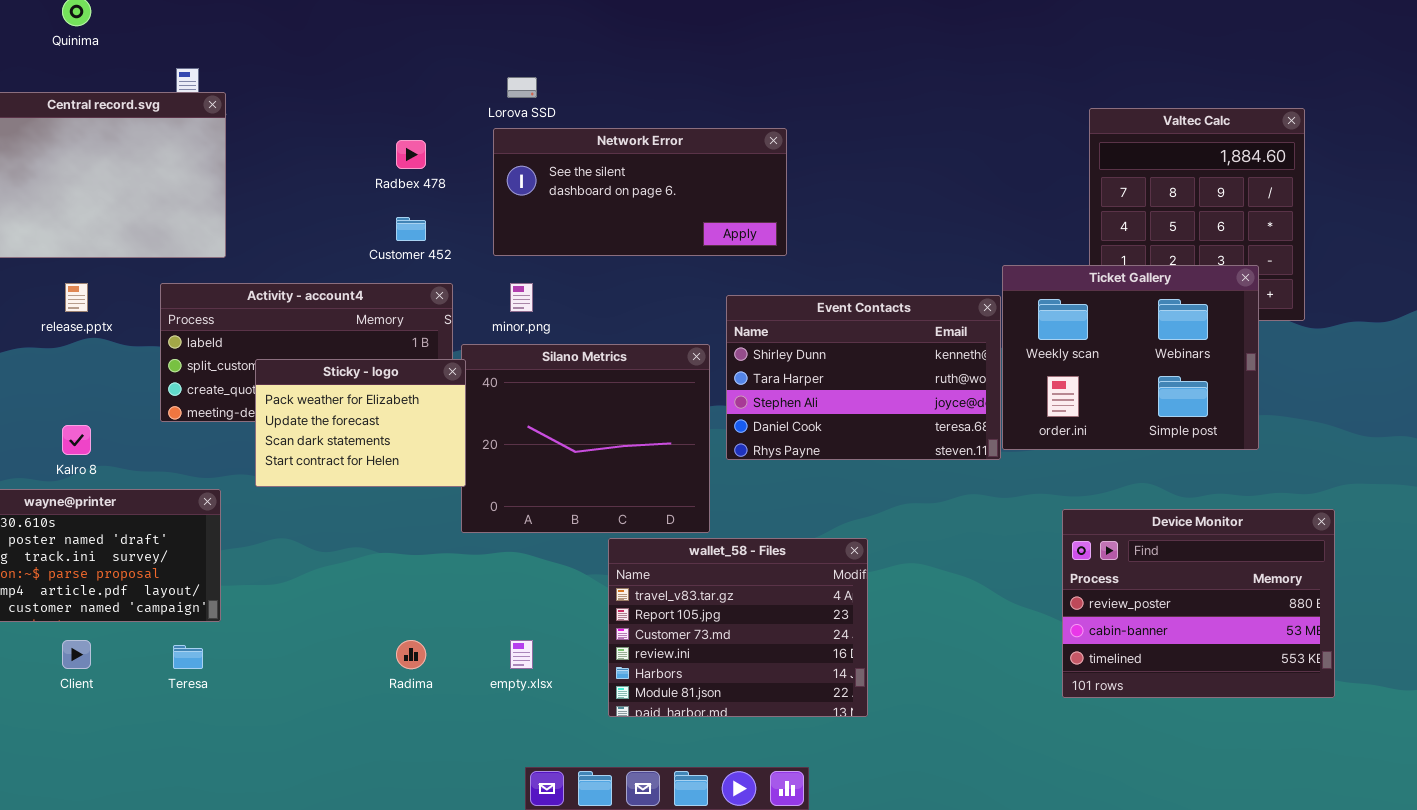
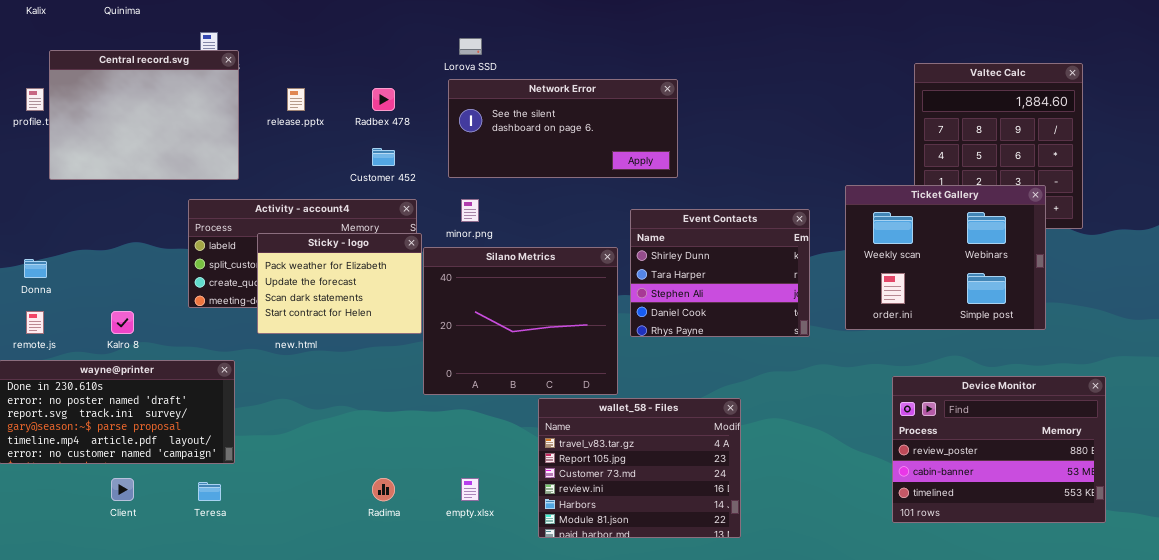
release.pptx: [65,283,88,312] -> [287,88,305,111], moved
Event Contacts: [726,295,1001,460] -> [630,209,810,337], resized
Sticky - logo: [255,359,466,487] -> [257,233,422,334], moved

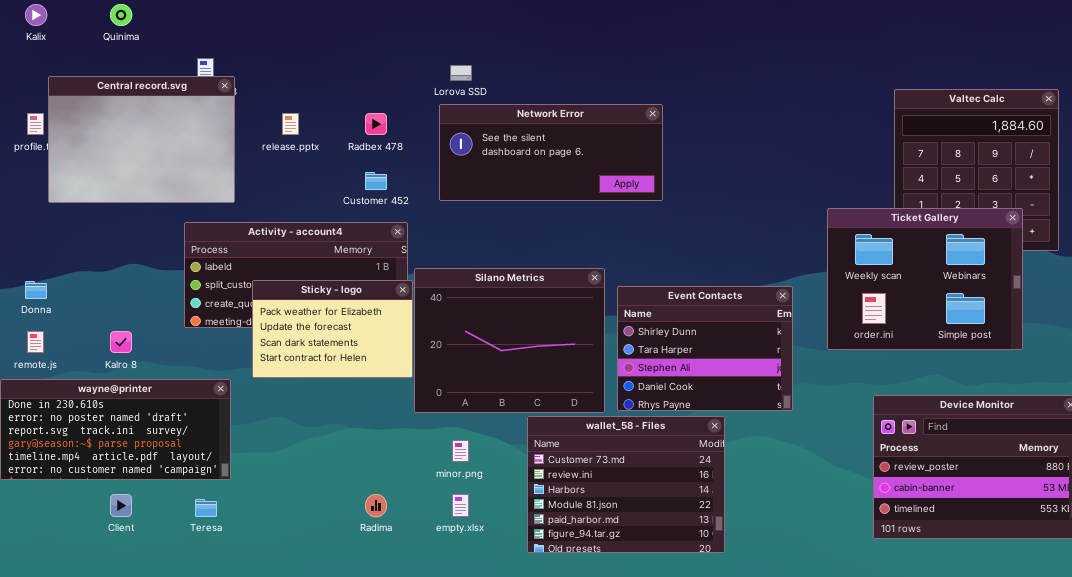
minor.png: [461,199,479,222] -> [452,440,469,462], moved
Event Contacts: [630,209,810,337] -> [617,286,793,411], moved
Sticky - logo: [257,233,422,334] -> [252,280,413,378], moved
wallet_58 - Files: [538,398,741,538] -> [527,416,725,553], scrolled down 2 rows

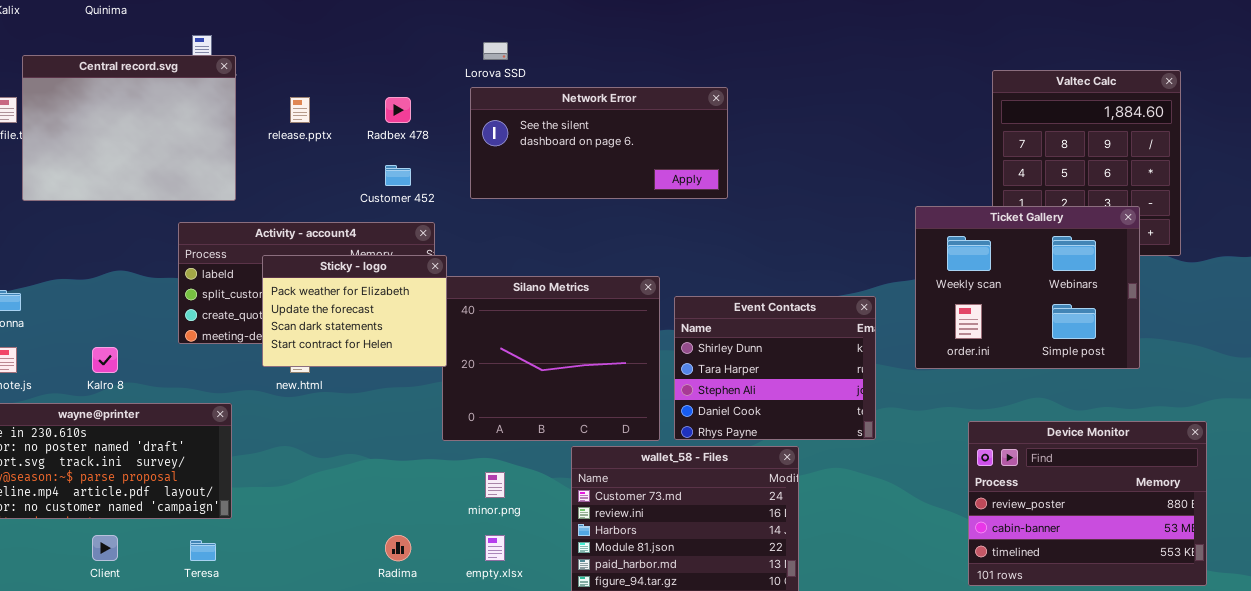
Sticky - logo: [252,280,413,378] -> [262,255,447,367], moved

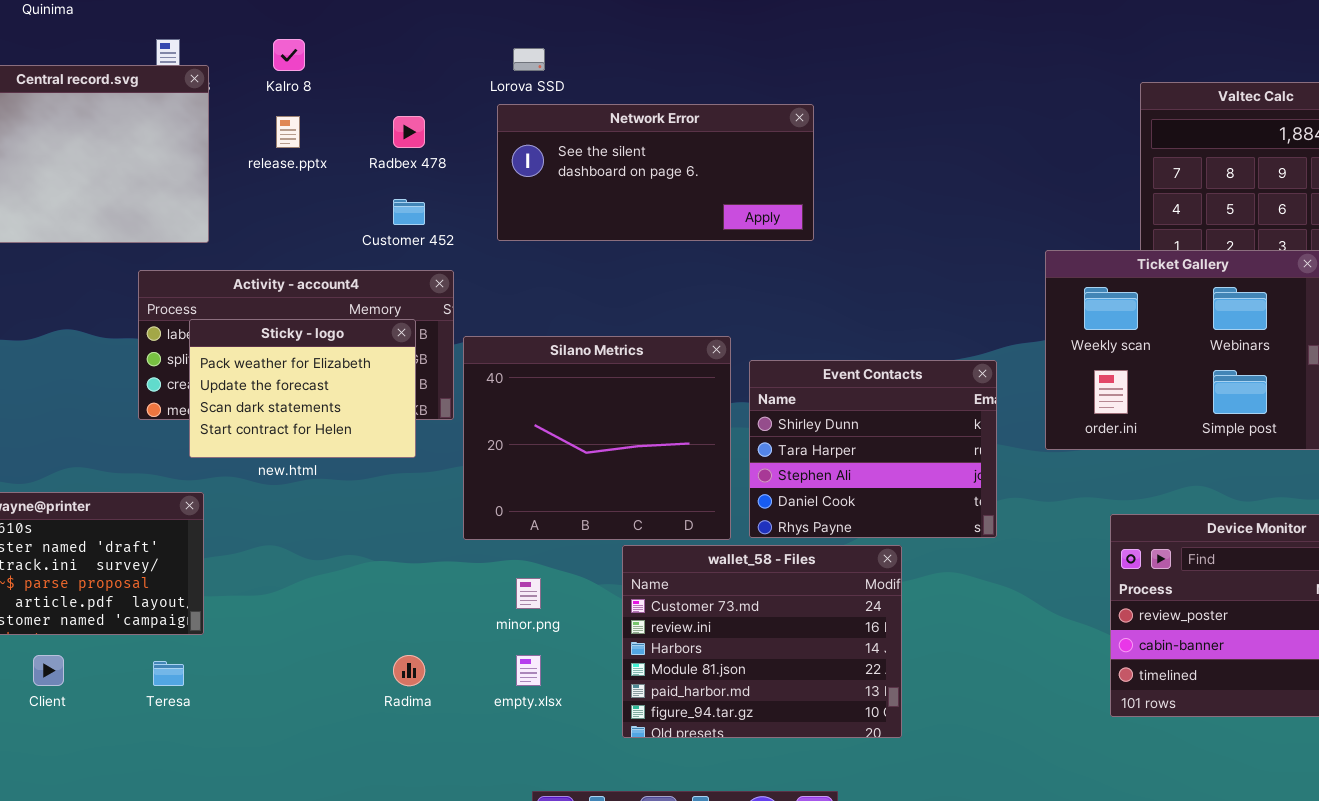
Sticky - logo: [262,255,447,367] -> [189,319,416,458], moved
Kalro 8: [92,347,118,373] -> [273,39,305,71], moved

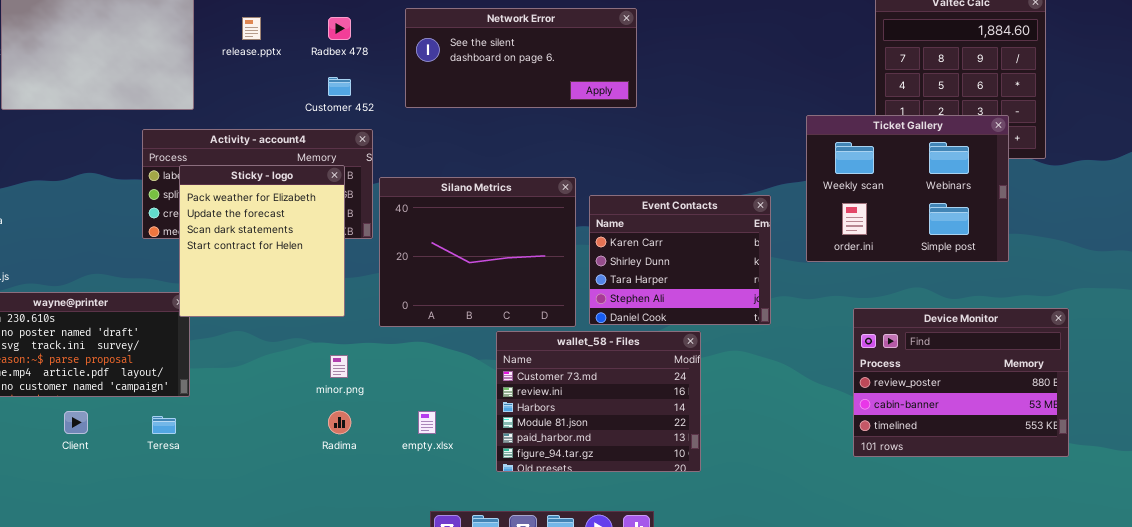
Sticky - logo: [189,319,416,458] -> [179,165,345,317], resized
Event Contacts: [749,360,997,538] -> [589,195,771,325], scrolled up 1 row
minor.png: [516,578,541,609] -> [330,355,348,378], moved

